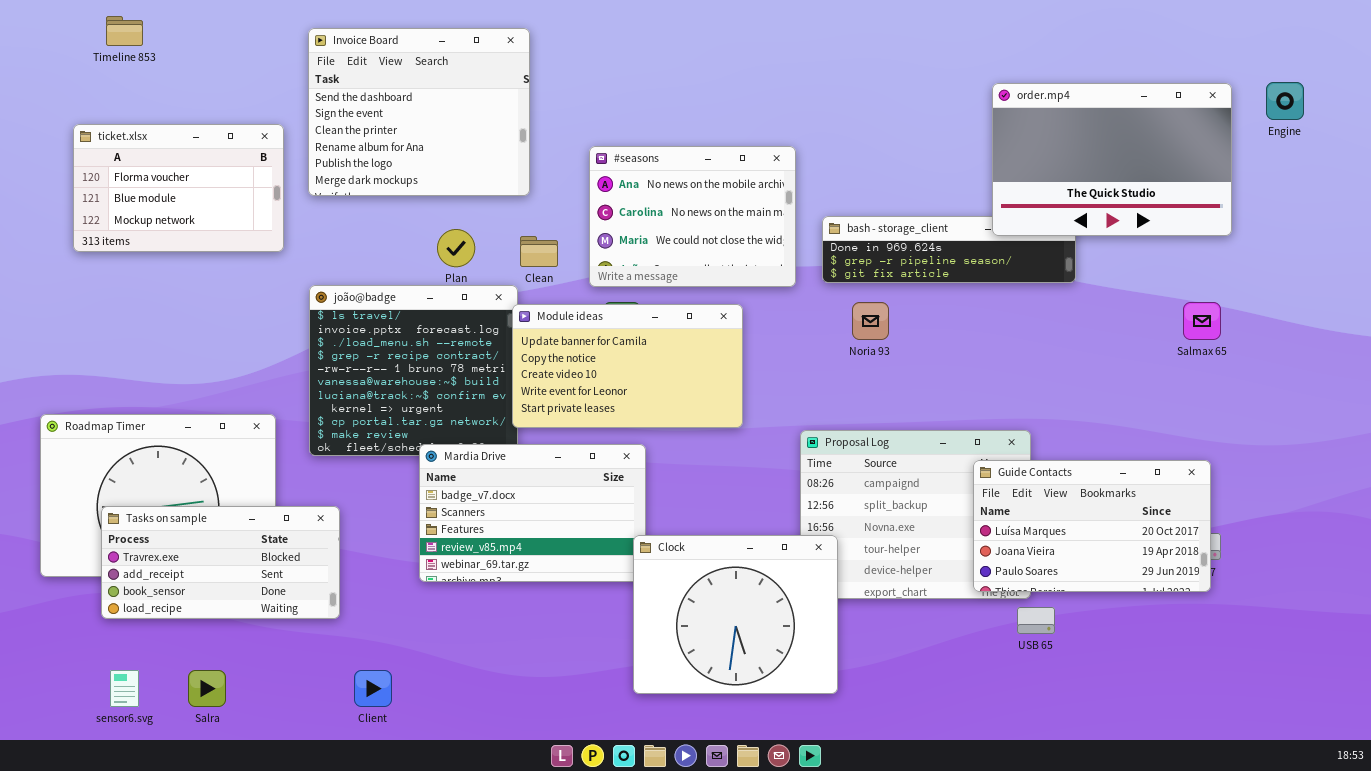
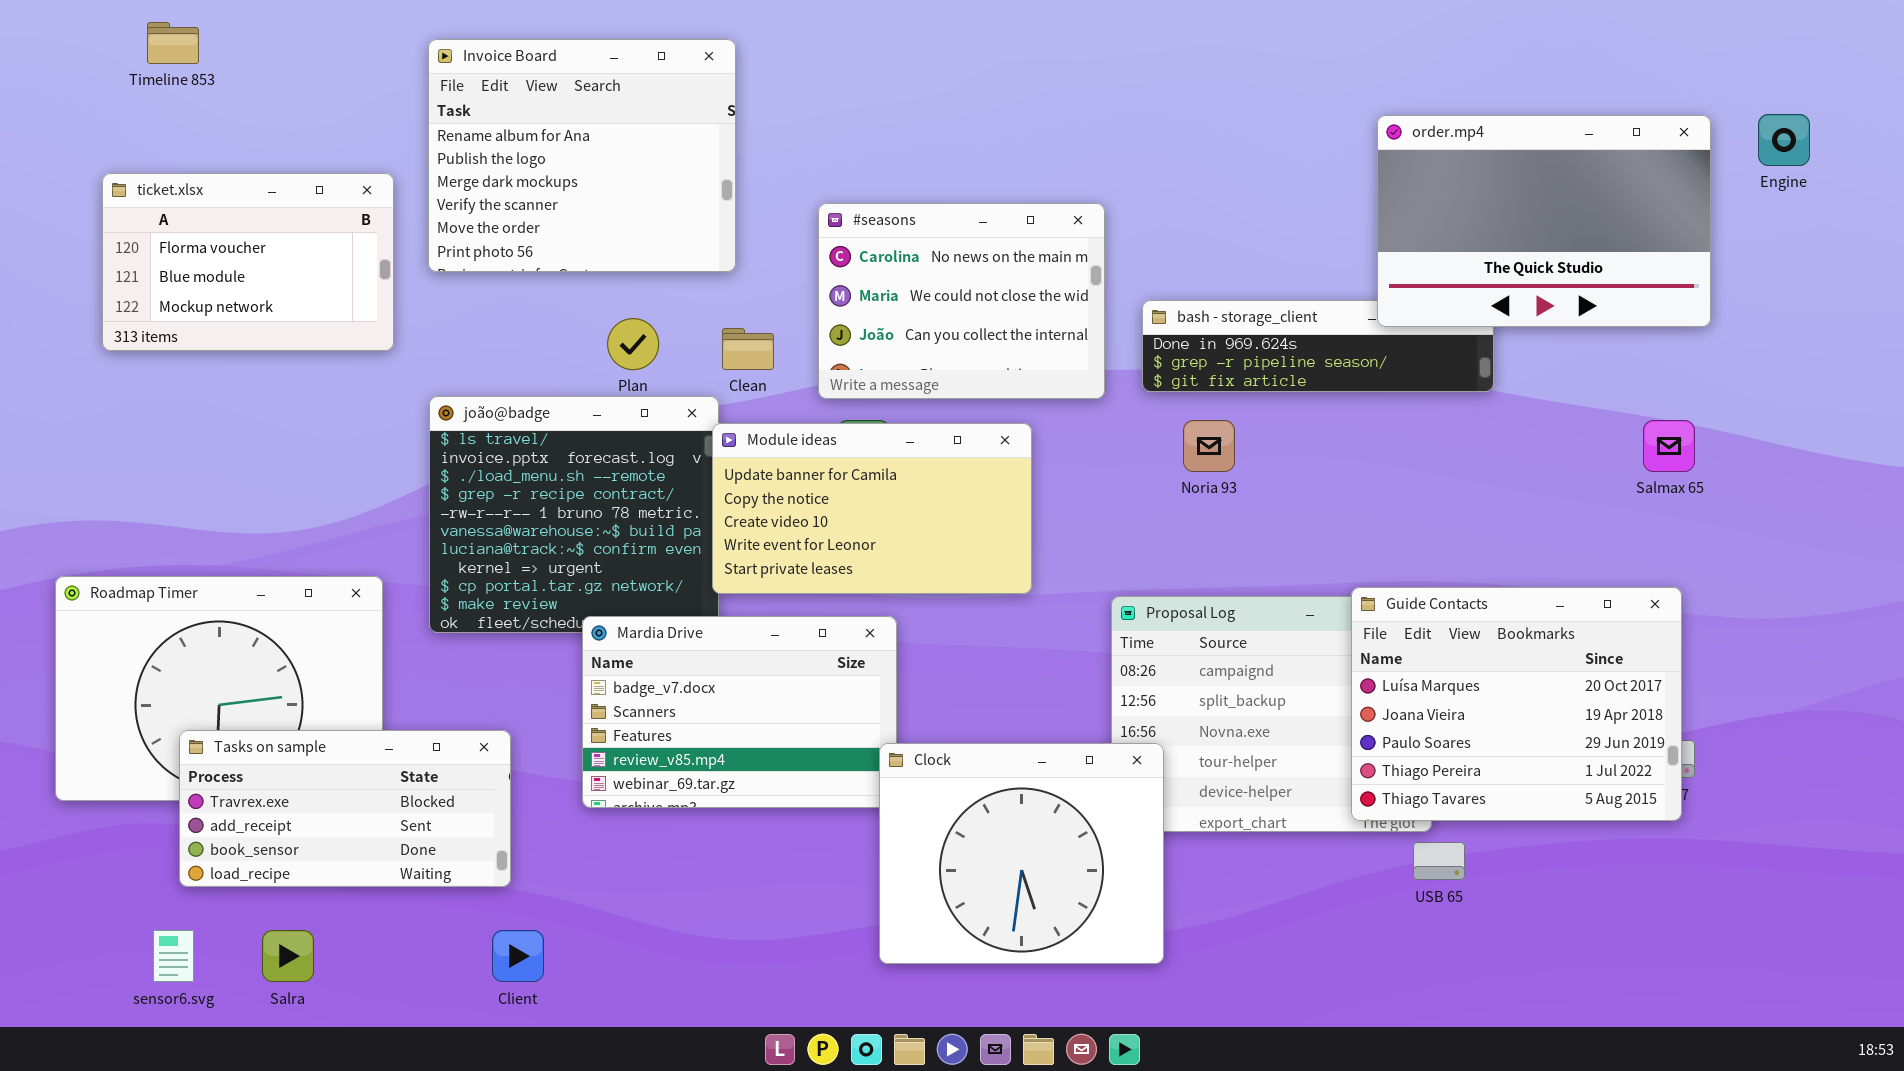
Invoice Board: [308,28,530,196] -> [428,39,736,272], scrolled down 3 rows
#seasons: [589,146,796,287] -> [818,203,1105,399], scrolled down 1 row
Guide Contacts: [973,460,1211,592] -> [1351,587,1682,821], resized
Tasks on sample: [101,506,340,619] -> [179,730,511,887], moved

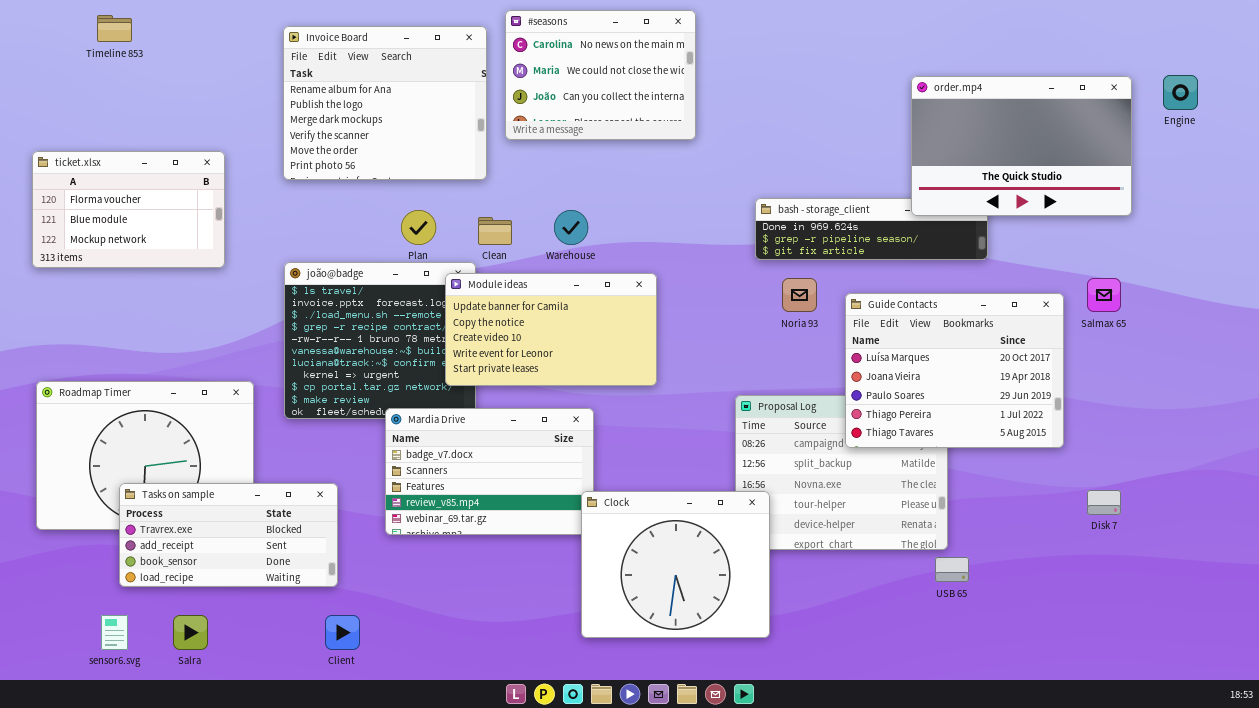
ticket.xlsx: [102,173,394,351] -> [32,151,225,268], moved
#seasons: [818,203,1105,399] -> [505,10,696,140], moved
Module ideas: [712,423,1032,594] -> [445,273,657,386], moved
Guide Contacts: [1351,587,1682,821] -> [845,293,1064,448], moved

